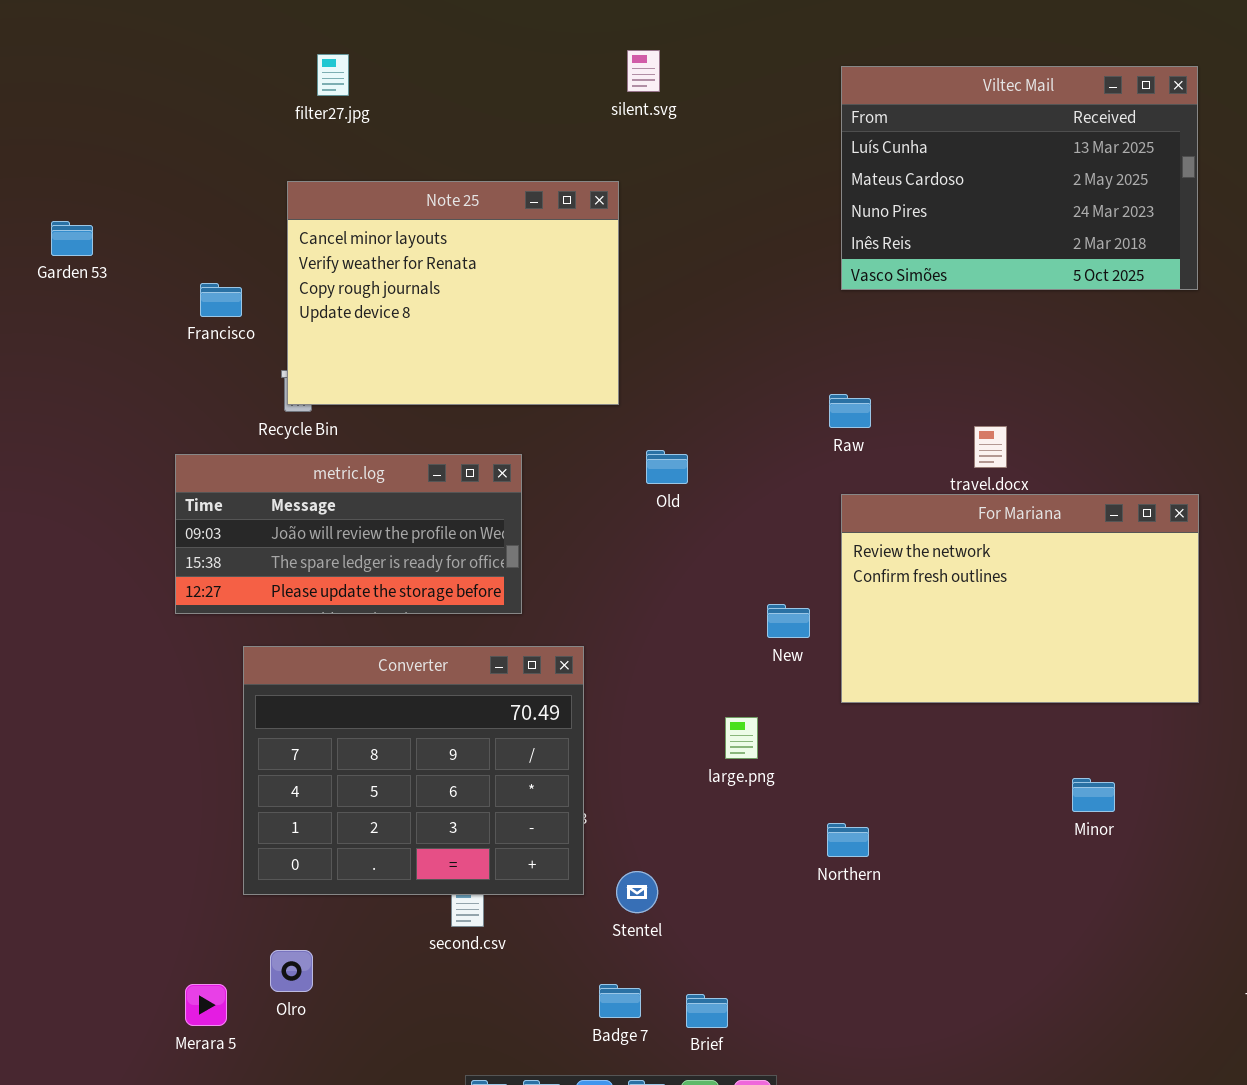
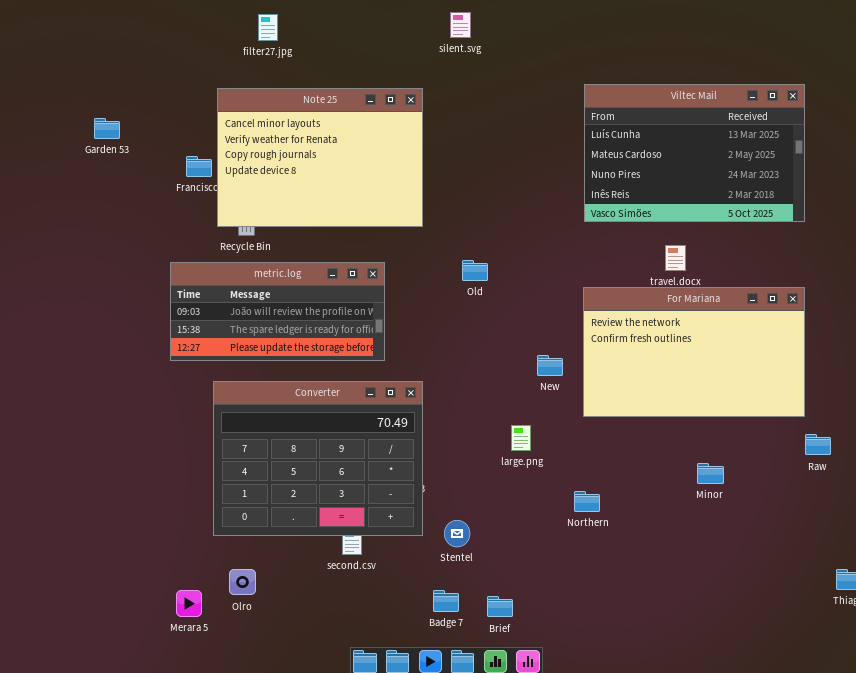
Viltec Mail: [841,66,1198,290] -> [584,84,805,222], moved
Note 25: [287,181,619,405] -> [217,88,423,227], moved
Raw: [829,394,871,428] -> [805,434,831,455], moved
Minor: [1072,778,1115,812] -> [697,463,724,484], moved

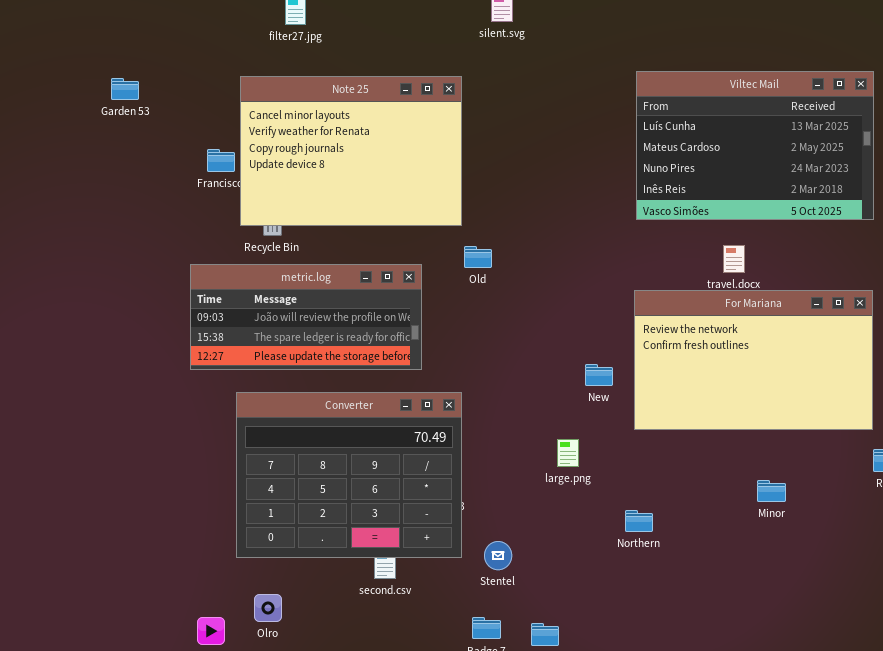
Garden 53: [94,118,120,139] -> [111,78,139,100], moved
Old: [462,260,488,281] -> [464,246,492,268], moved

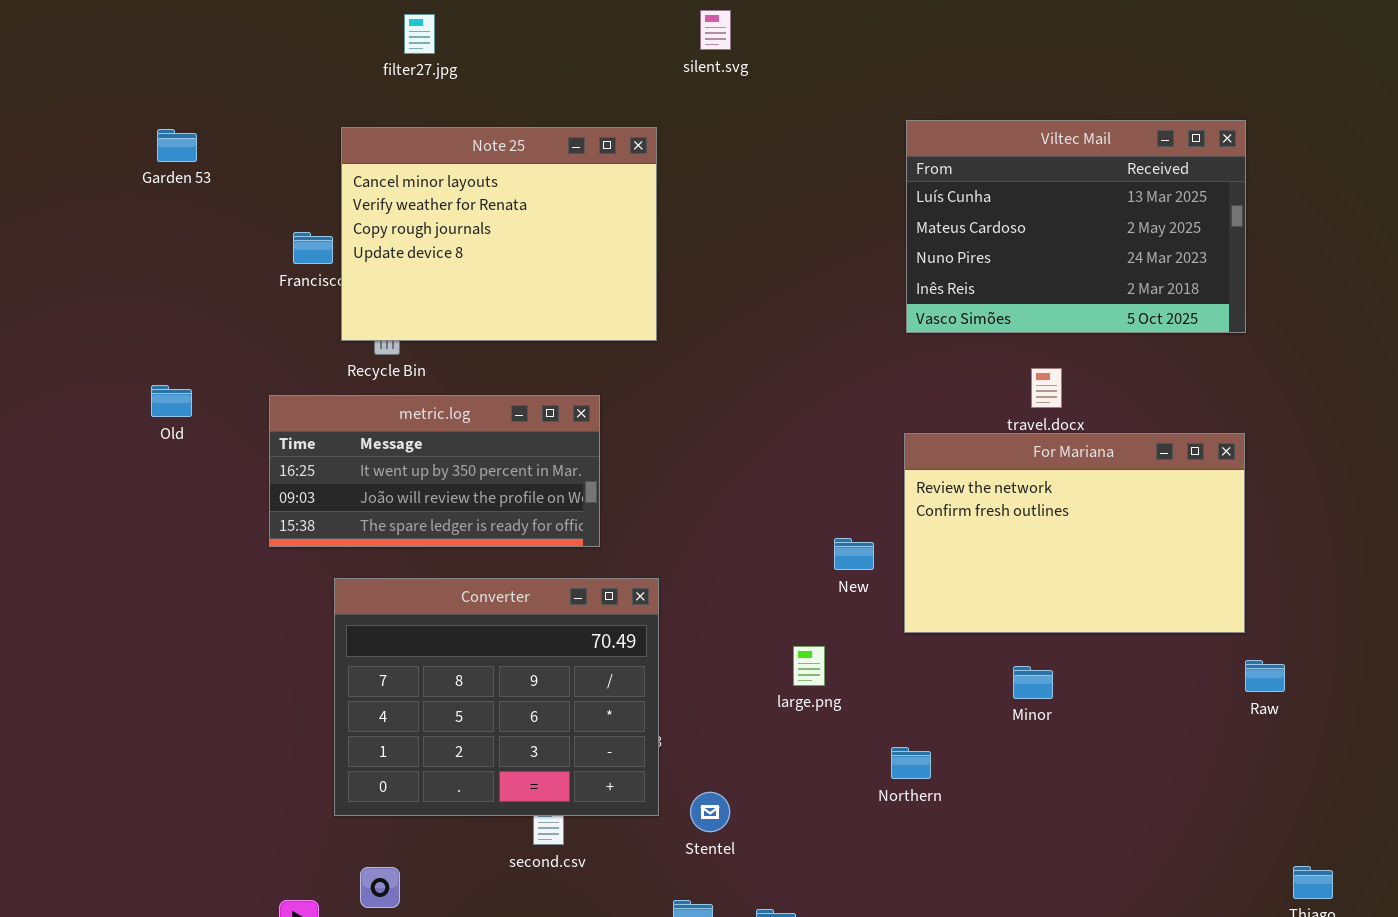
Old: [464,246,492,268] -> [151,385,192,417], moved
metric.log: [190,264,422,370] -> [269,395,600,547], scrolled up 1 row
Minor: [757,480,786,502] -> [1013,666,1053,699], moved

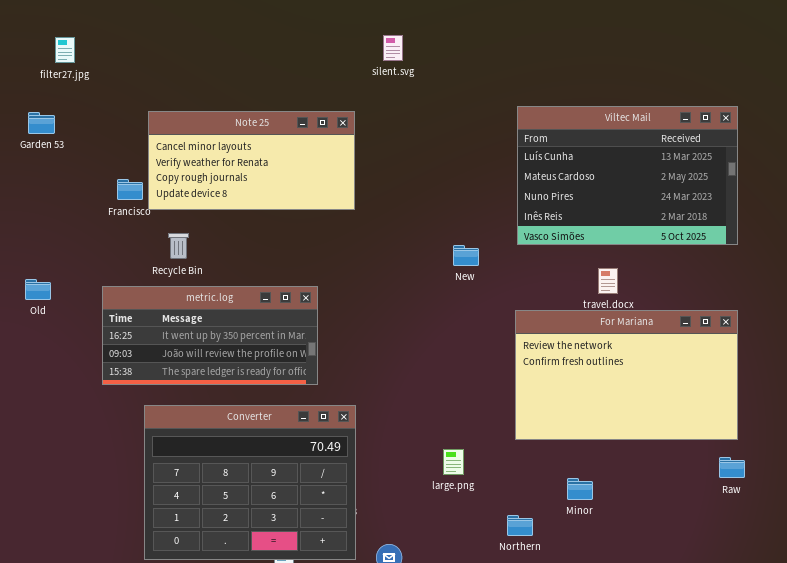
filter27.jpg: [404,14,435,54] -> [55,37,75,63], moved
Note 25: [341,127,657,341] -> [148,111,355,210], resized
New: [834,538,874,570] -> [453,245,479,266], moved
Raw: [1245,660,1285,692] -> [719,457,745,478], moved
Minor: [1013,666,1053,699] -> [567,478,593,500], moved

